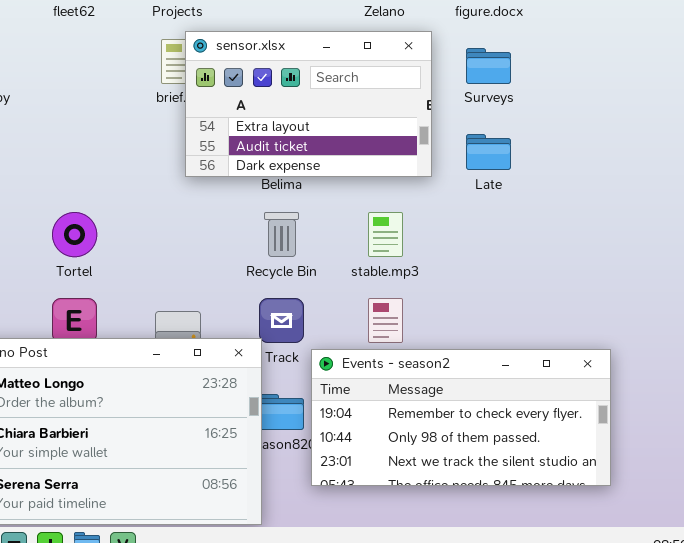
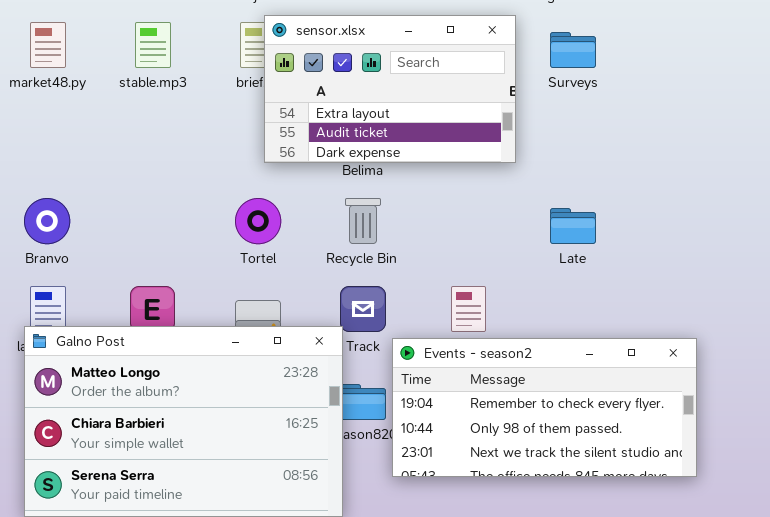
Late: [466,134,511,170] -> [550,208,596,244], moved
Tortel: [52,212,97,257] -> [235,198,281,244], moved
stable.mp3: [368,212,403,257] -> [135,22,171,68], moved

